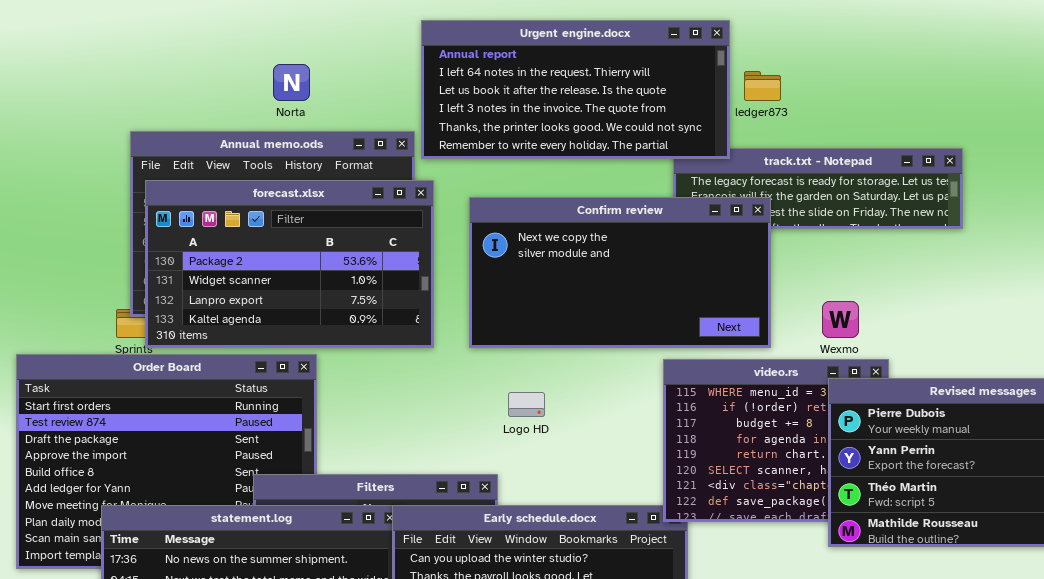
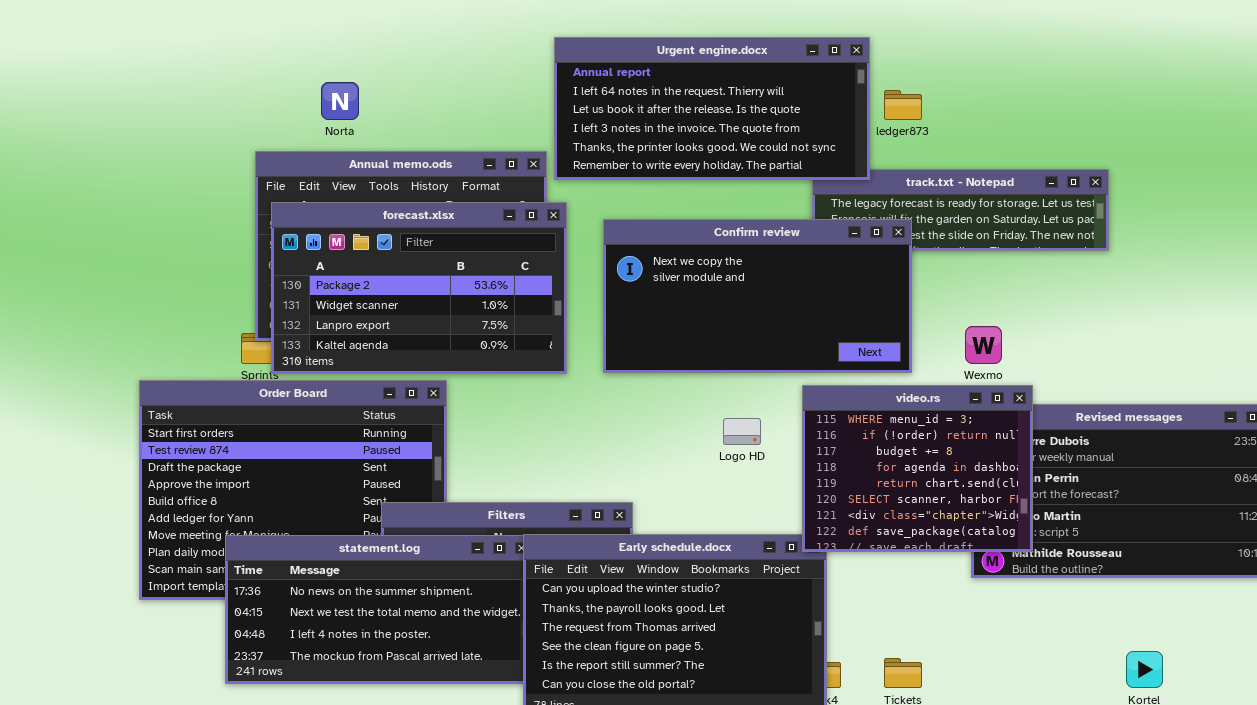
Norta: [273,64,310,101] -> [321,82,359,120], moved
video.rs: [663,359,889,522] -> [802,385,1033,552], raised
Logo HD: [508,392,545,417] -> [723,418,761,445], moved

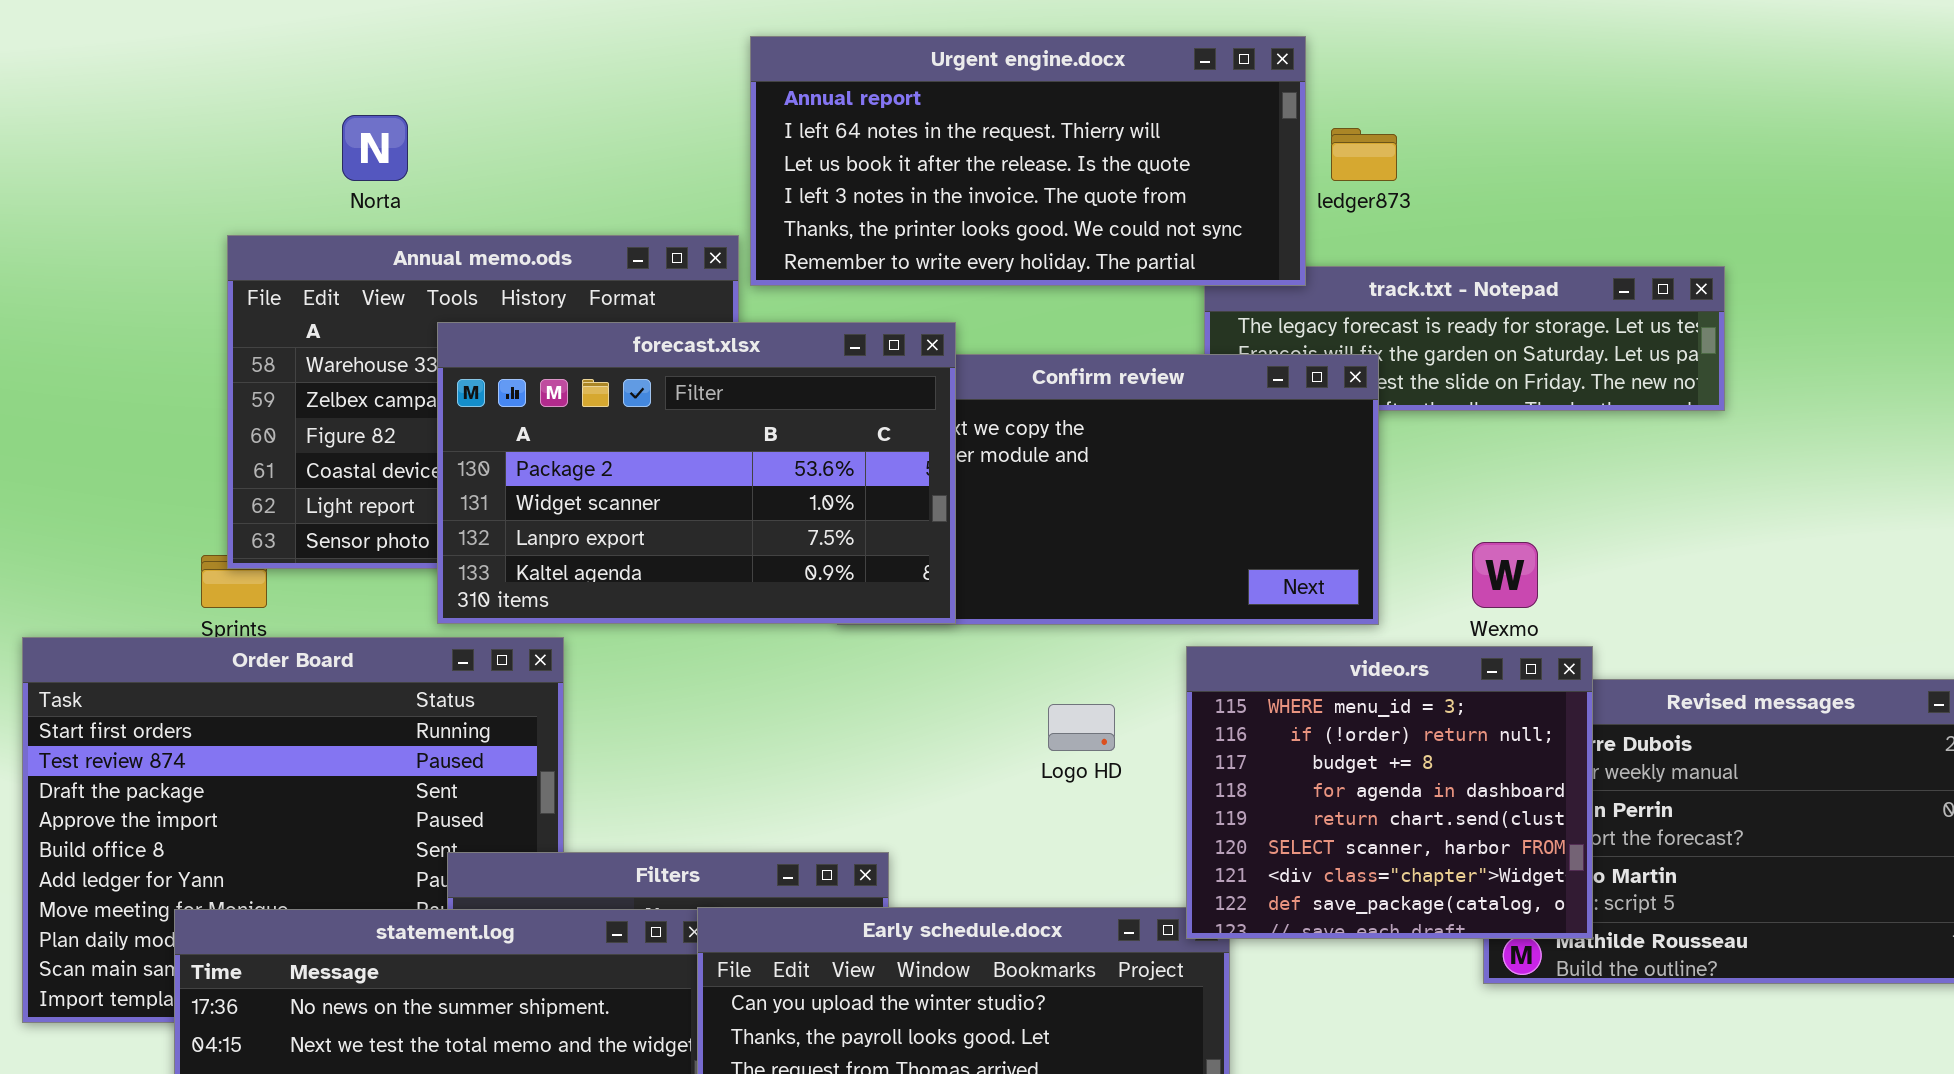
forecast.xlsx: [271,202,567,374] -> [437,322,956,624], moved

